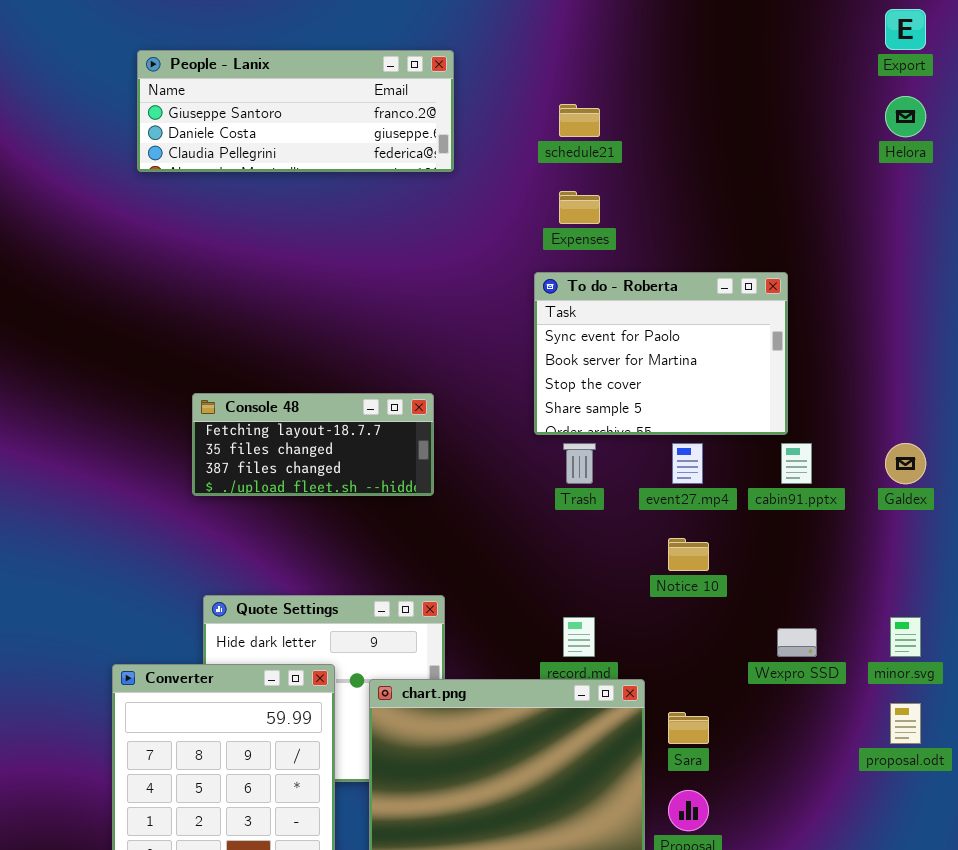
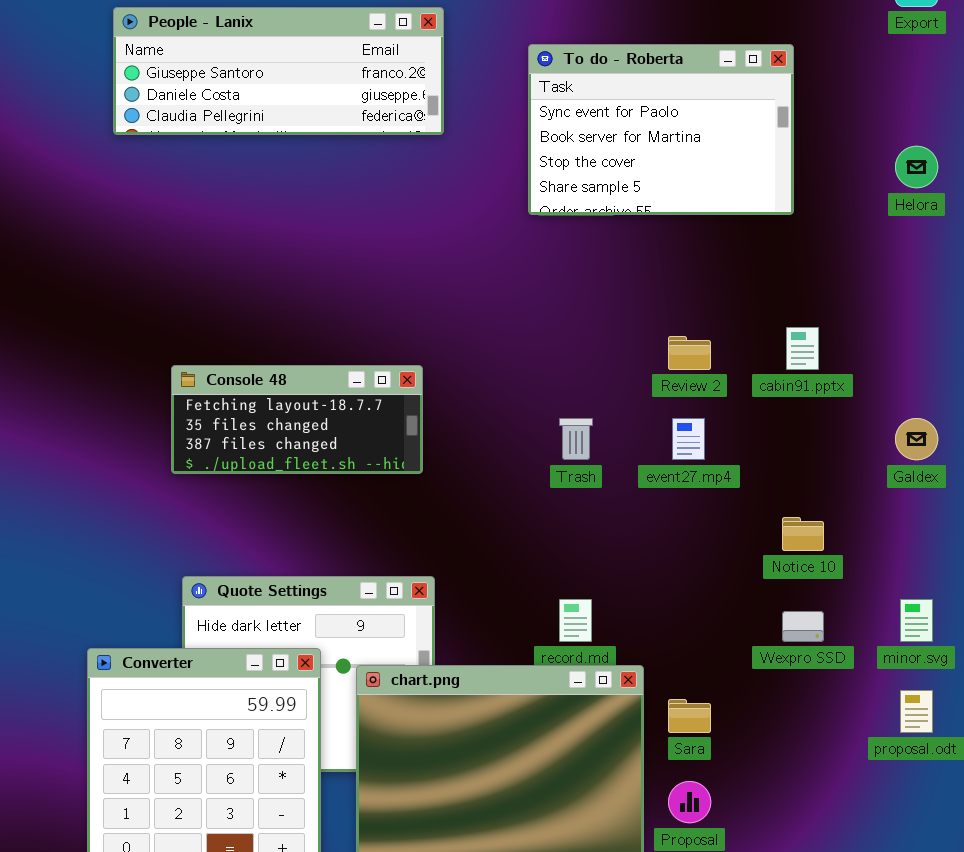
Helora: [885,96,926,137] -> [895,146,938,188], moved
To do - Roberta: [534,272,788,435] -> [528,44,794,215], moved
cabin91.pptx: [781,443,812,484] -> [786,327,819,370], moved
Notice 10: [668,538,709,571] -> [782,517,824,551], moved

